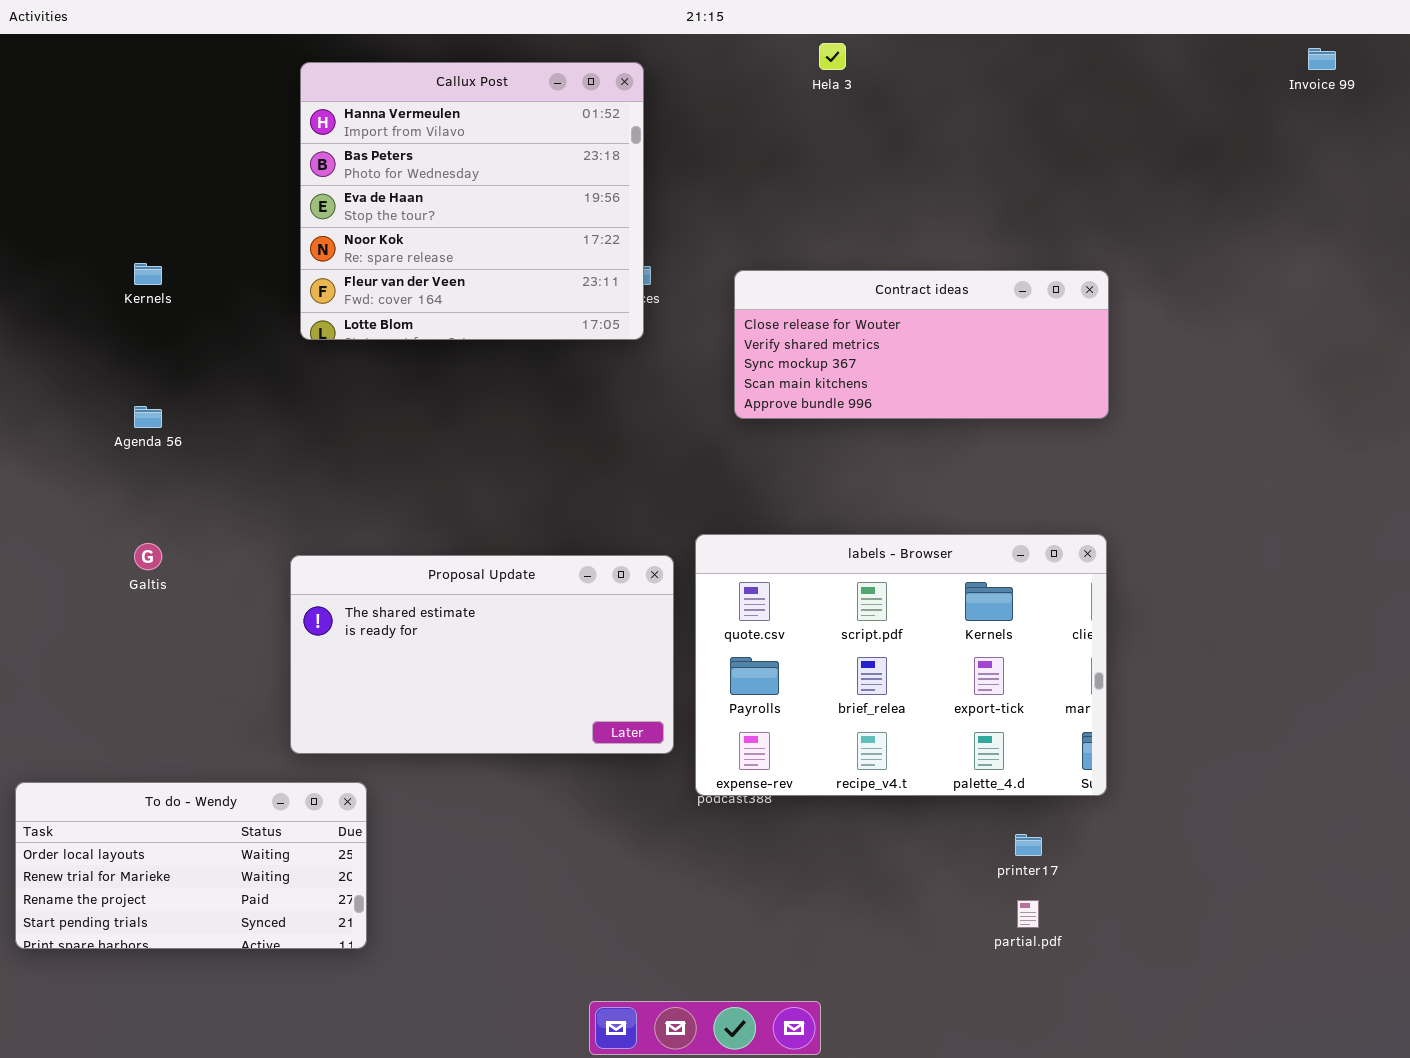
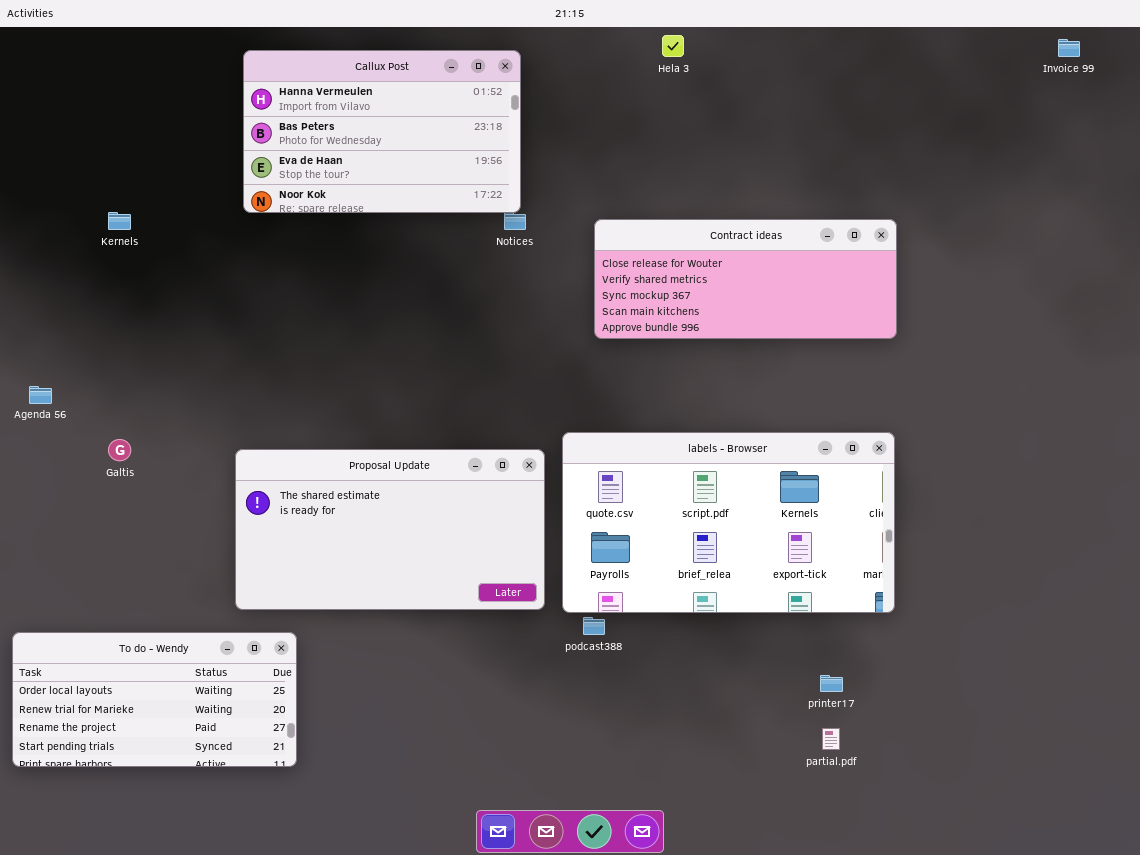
Callux Post: [300,62,644,340] -> [243,50,521,213], resized
Agenda 56: [134,406,162,428] -> [29,386,52,404], moved
labels - Browser: [695,534,1107,796] -> [562,432,895,613], resized

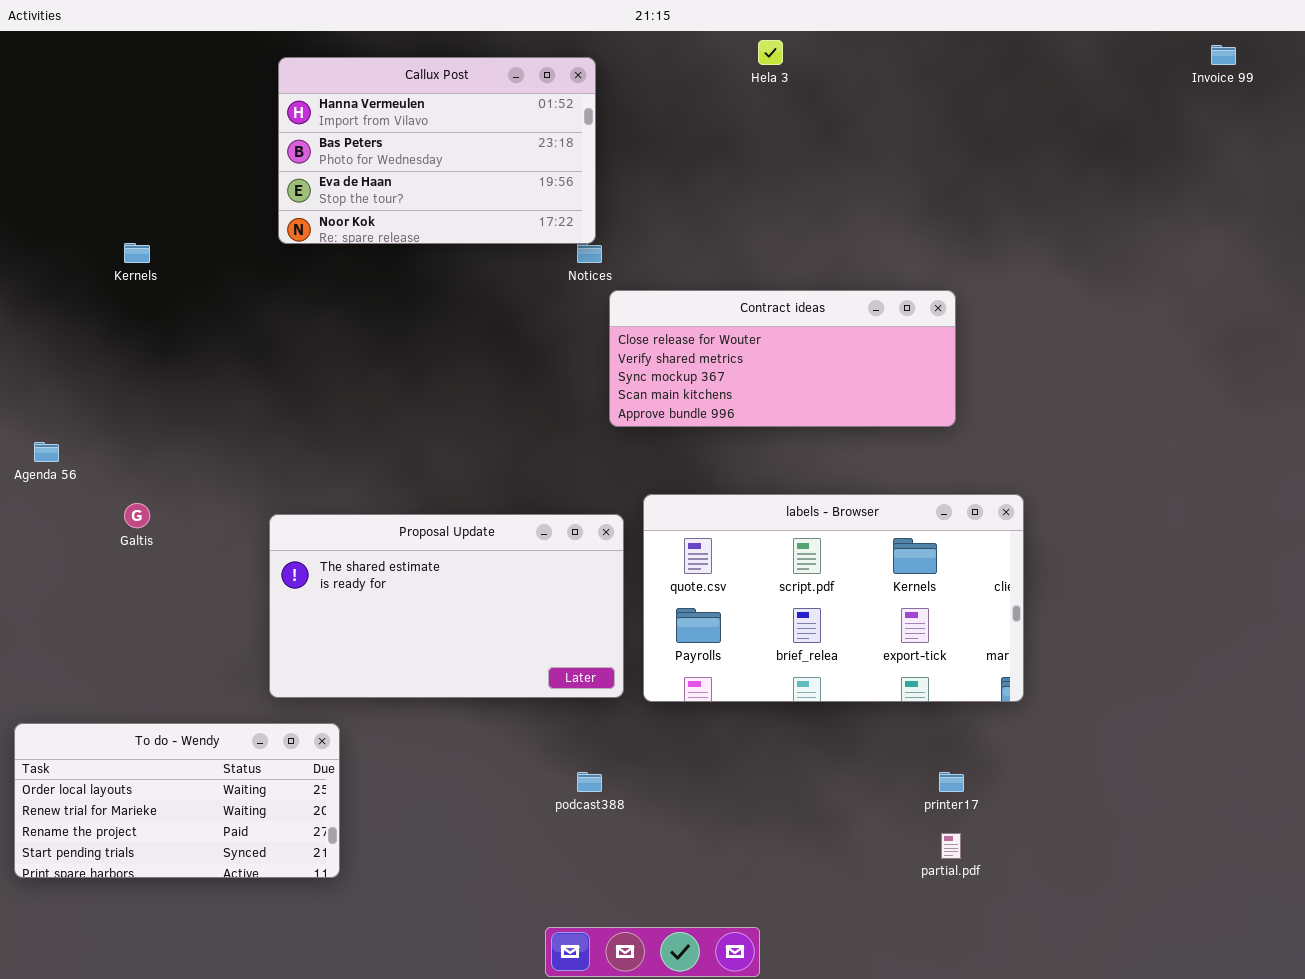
Contract ideas: [594,219,897,339] -> [609,290,956,427], moved
podcast388: [583,617,605,635] -> [577,772,602,792], moved

